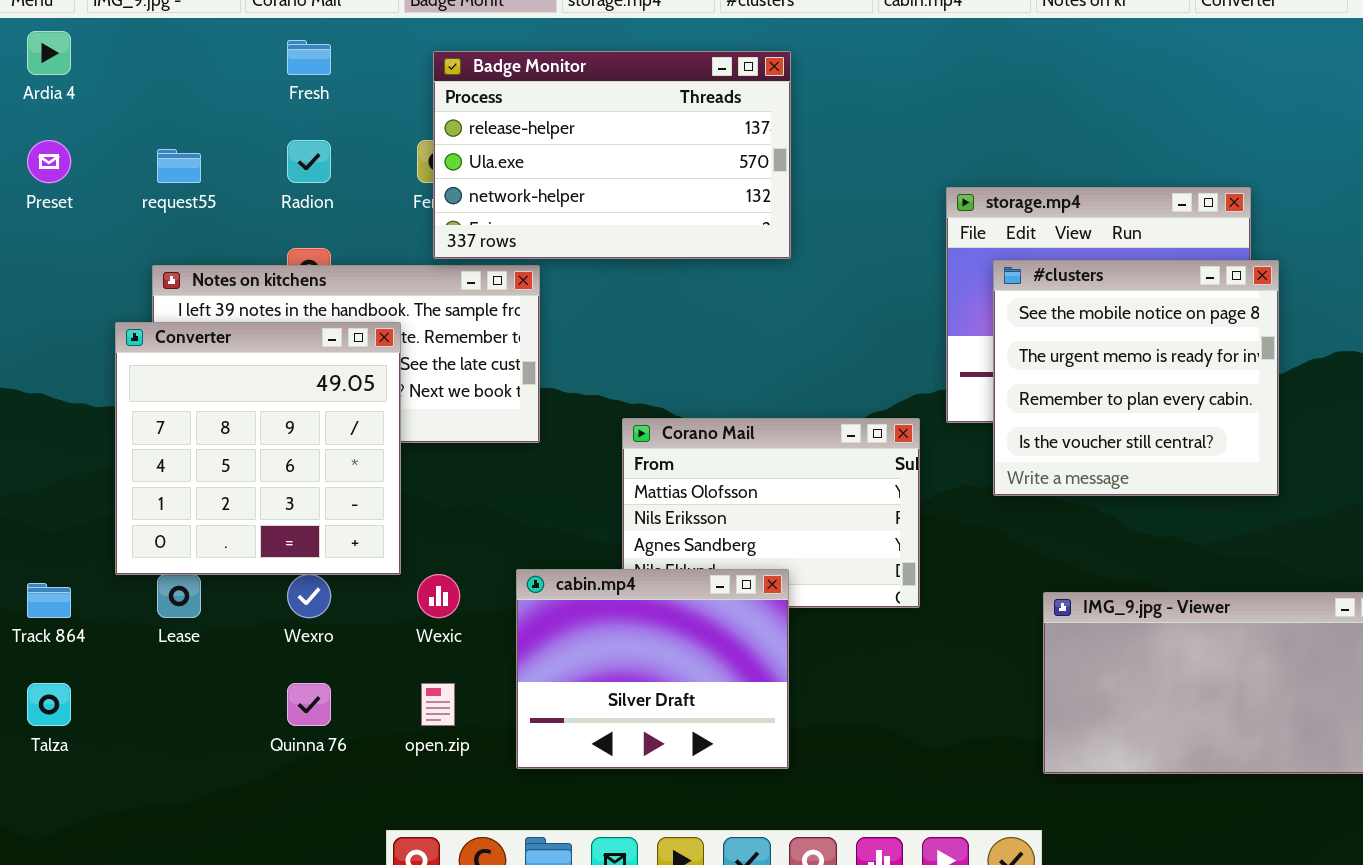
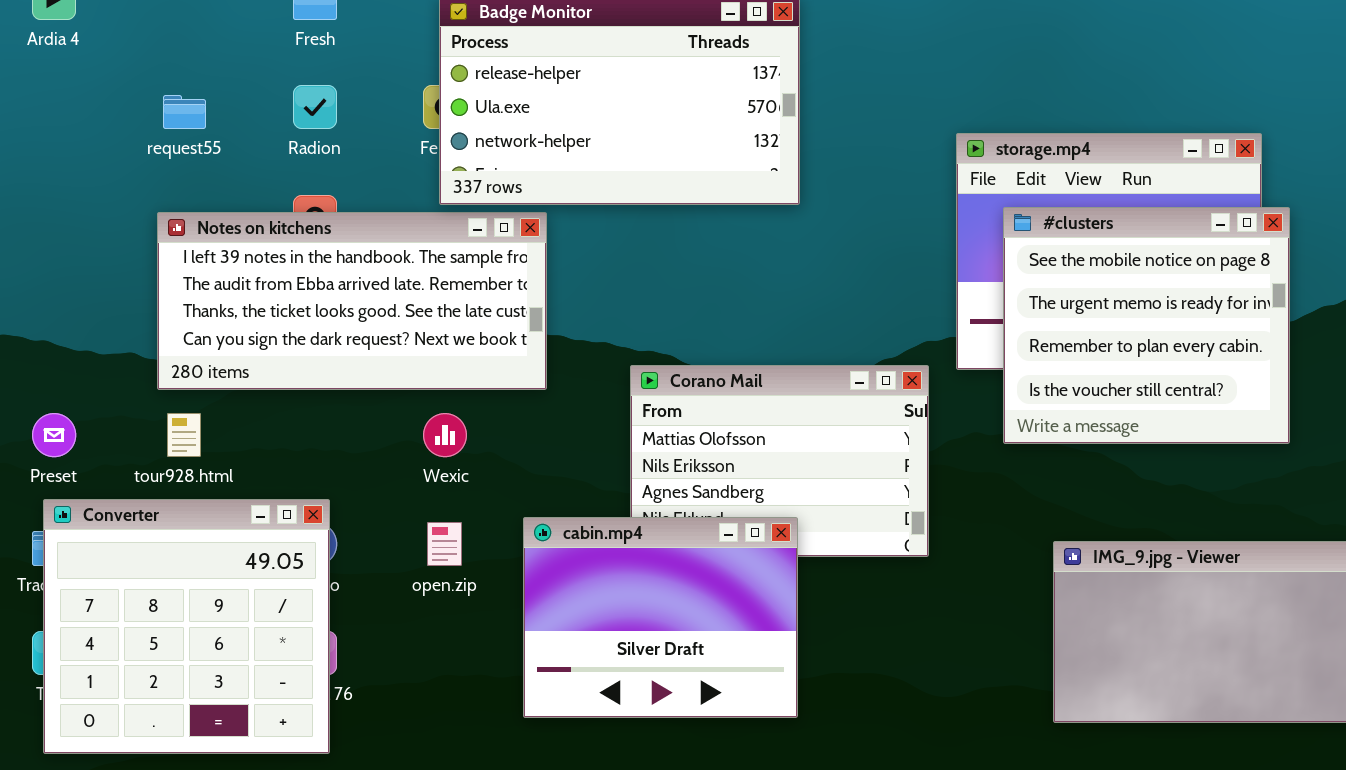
Preset: [27,140,71,183] -> [32,413,76,457], moved
Converter: [115,322,401,575] -> [43,499,330,754], moved
Wexic: [417,574,460,618] -> [423,413,467,457], moved
open.zip: [421,683,455,726] -> [427,522,462,566], moved

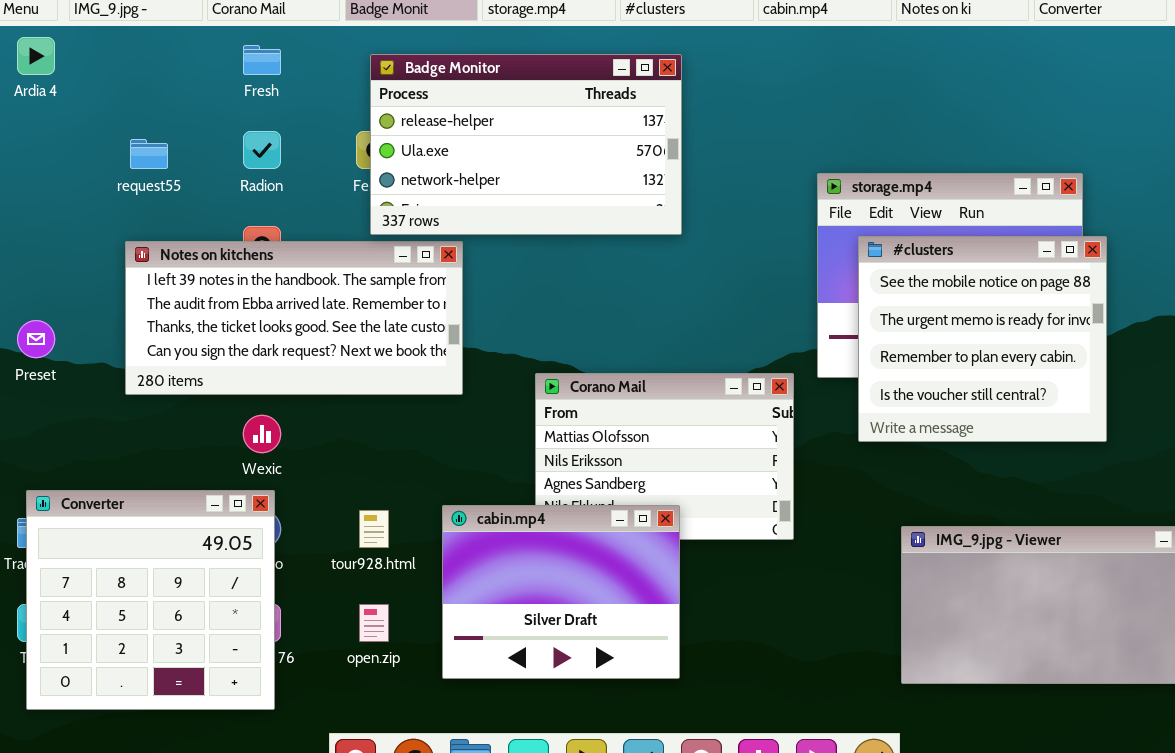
Preset: [32,413,76,457] -> [17,320,55,358], moved
tour928.html: [167,413,201,457] -> [359,510,389,548], moved
Wexic: [423,413,467,457] -> [243,415,281,453], moved
open.zip: [427,522,462,566] -> [359,604,389,642], moved

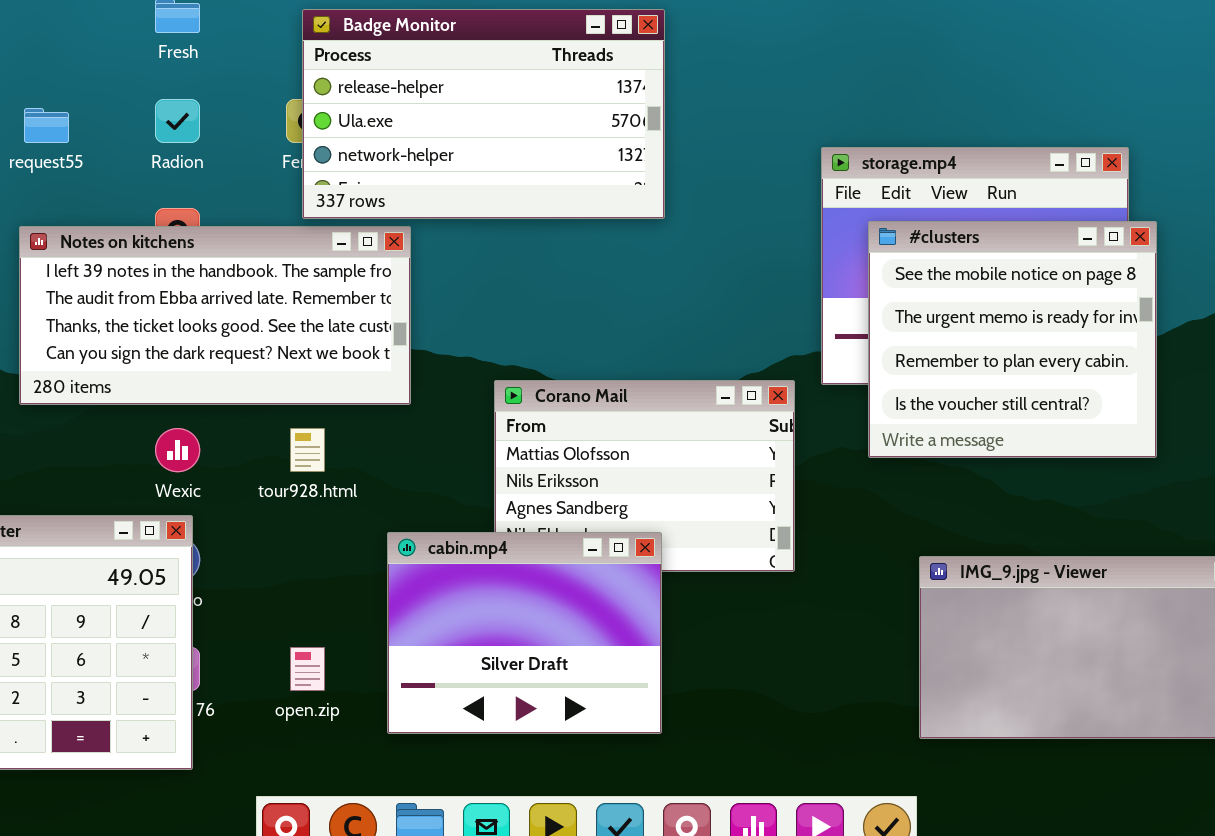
tour928.html: [359,510,389,548] -> [290,428,325,472], moved

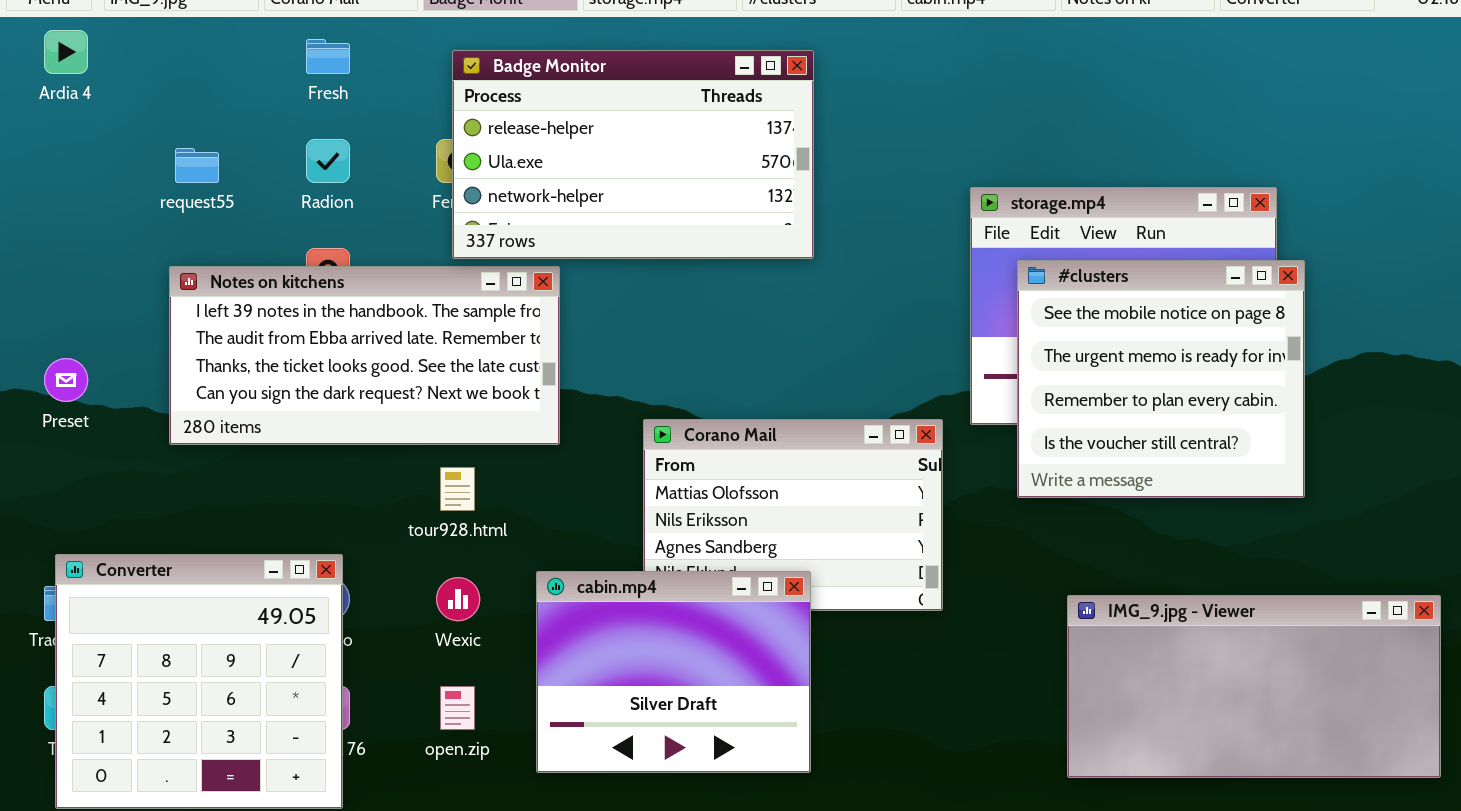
Wexic: [155,428,200,472] -> [436,577,480,621], moved

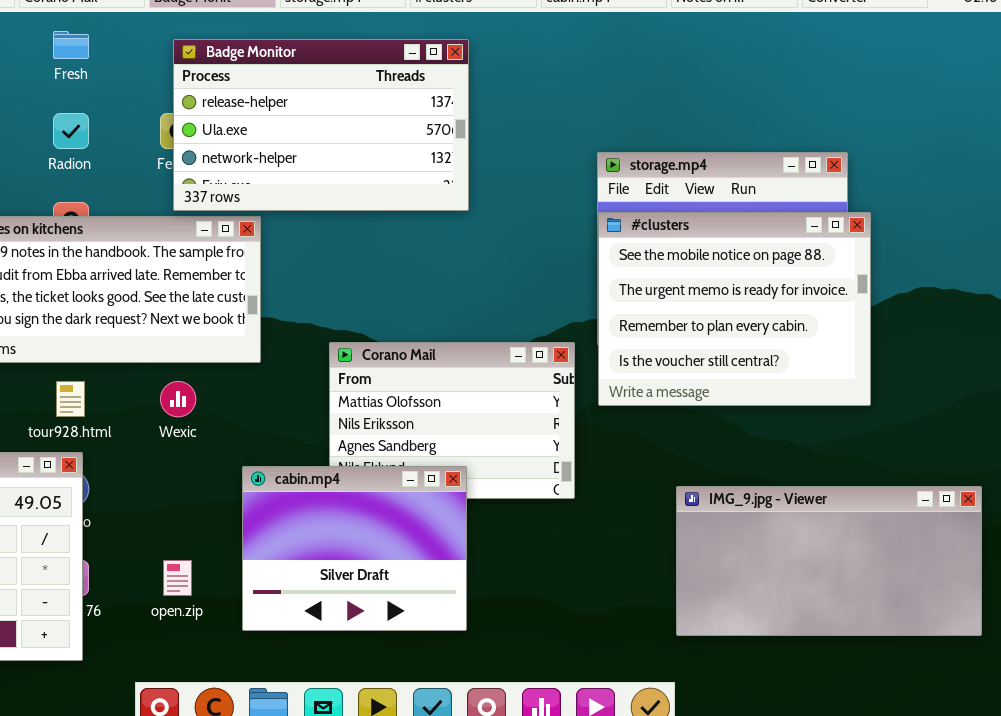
#clusters: [1017,260,1305,498] -> [598,212,871,406], resized
tour928.html: [440,467,475,511] -> [56,381,85,417], moved
Wexic: [436,577,480,621] -> [160,381,196,417], moved

